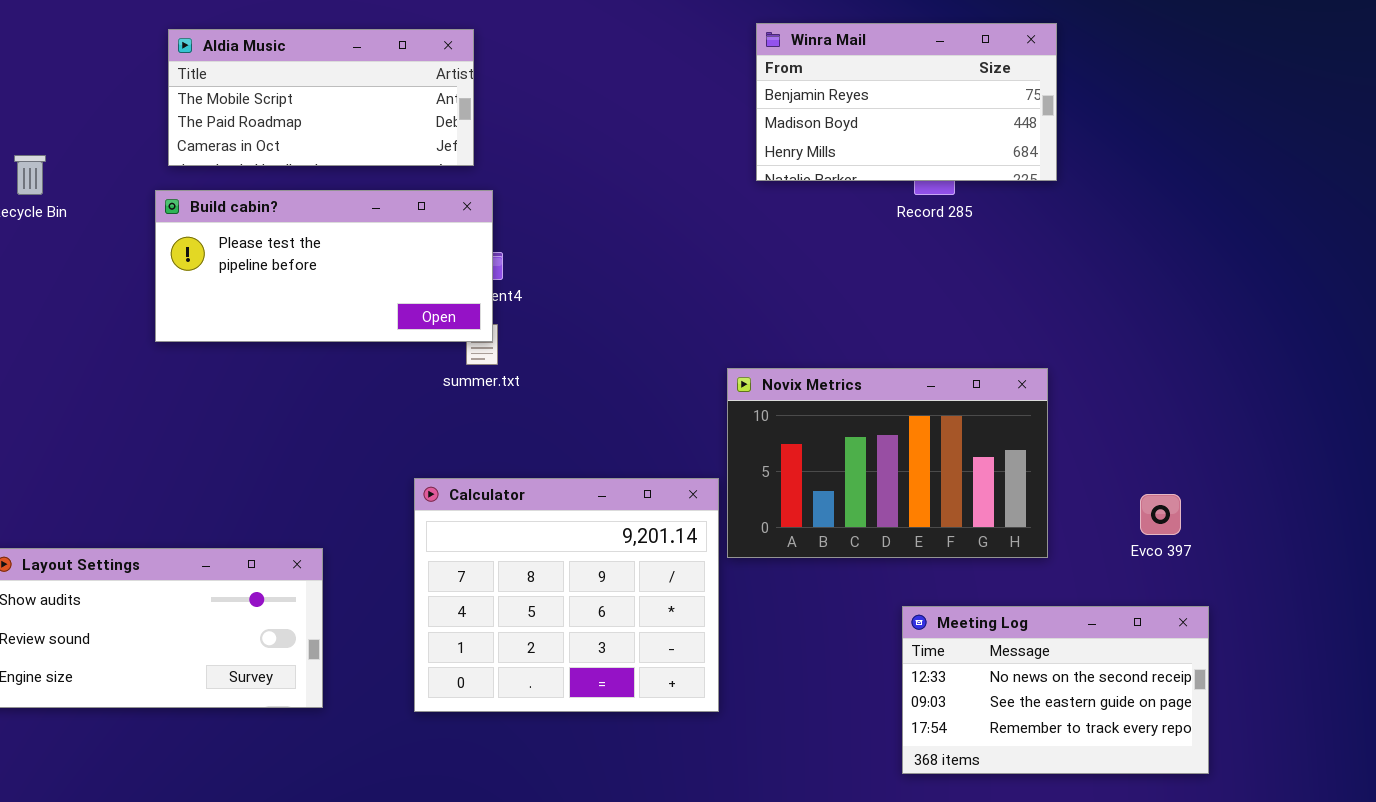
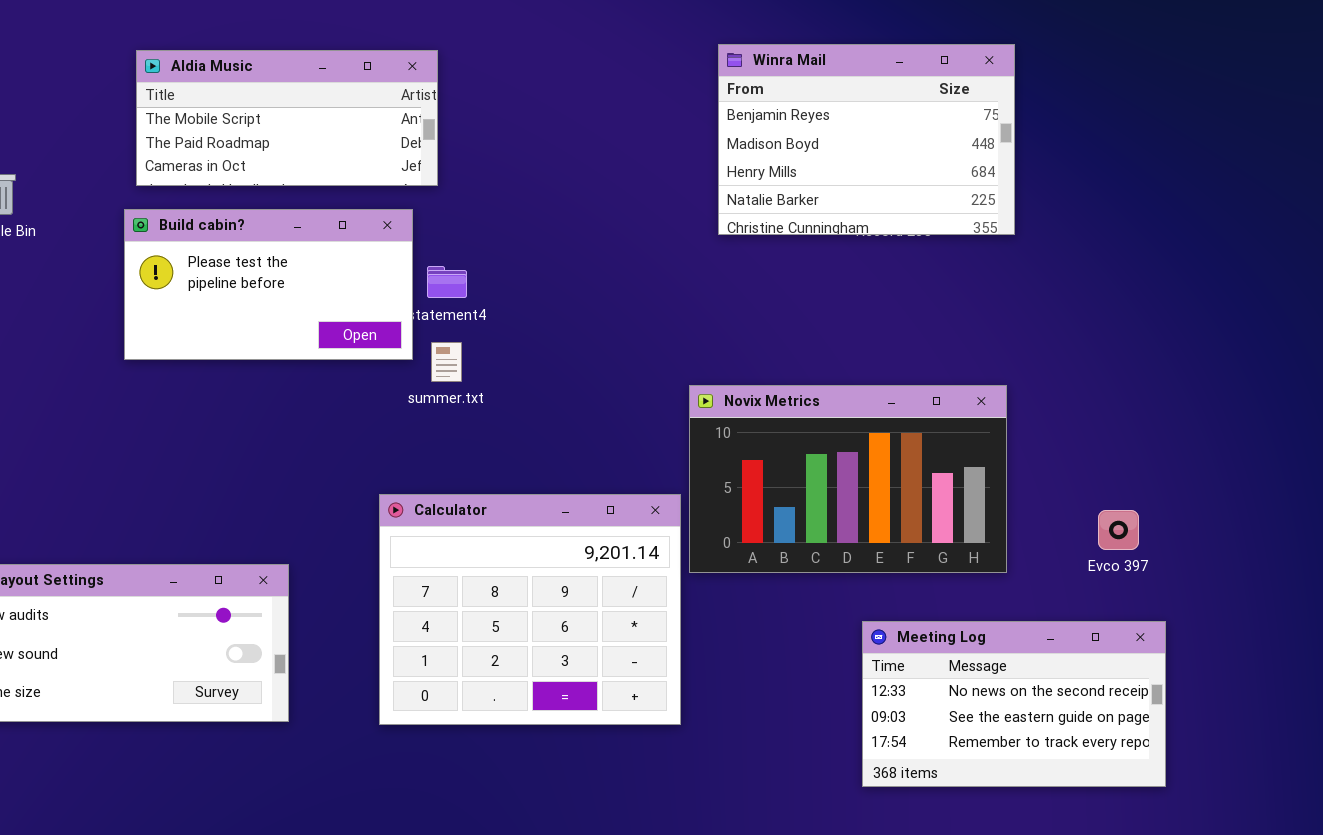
Winra Mail: [756,23,1057,181] -> [718,44,1015,235], resized
Build cabin?: [155,190,493,342] -> [124,209,413,360], resized

